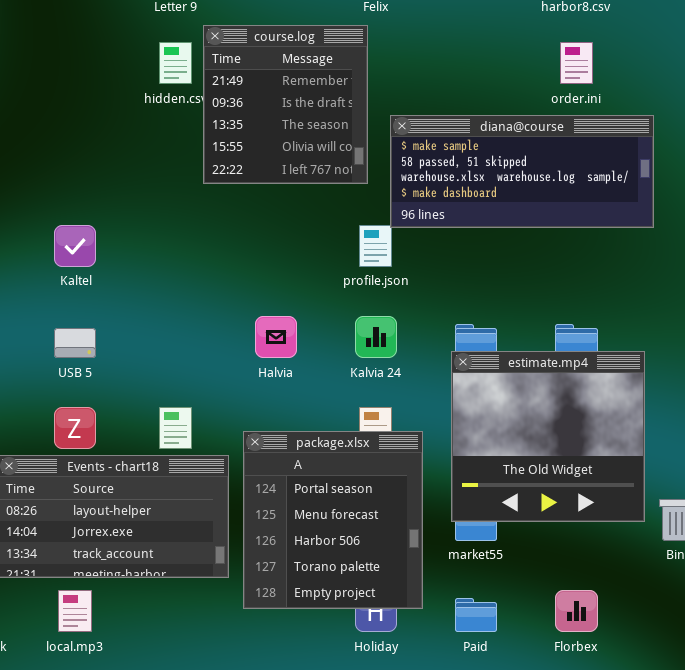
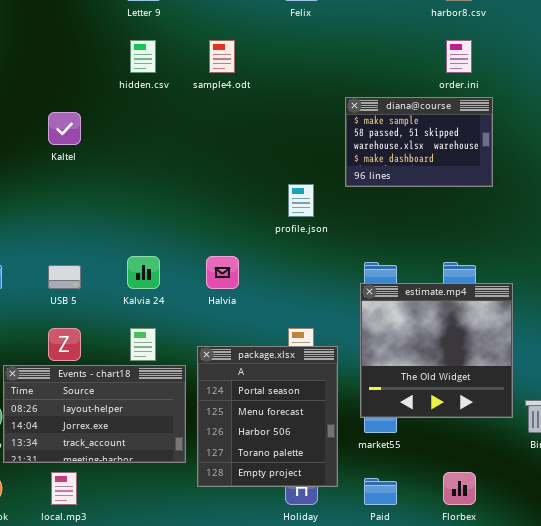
course.log: [203,25,368,184] -> none, closed
diana@course: [390,115,654,228] -> [345,97,493,187], moved, resized
Kaltel: [54,225,96,267] -> [48,112,81,145], moved
Kalvia 24: [355,316,397,358] -> [127,256,160,289], moved

